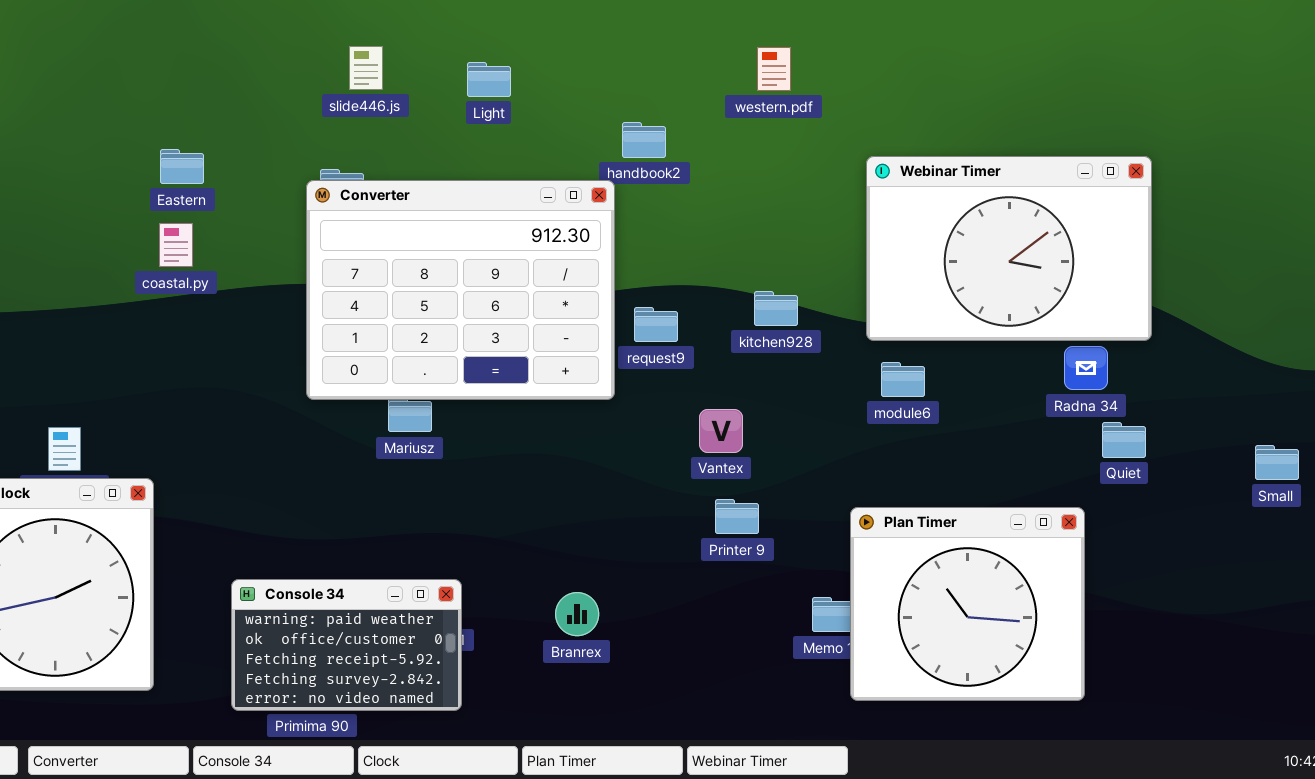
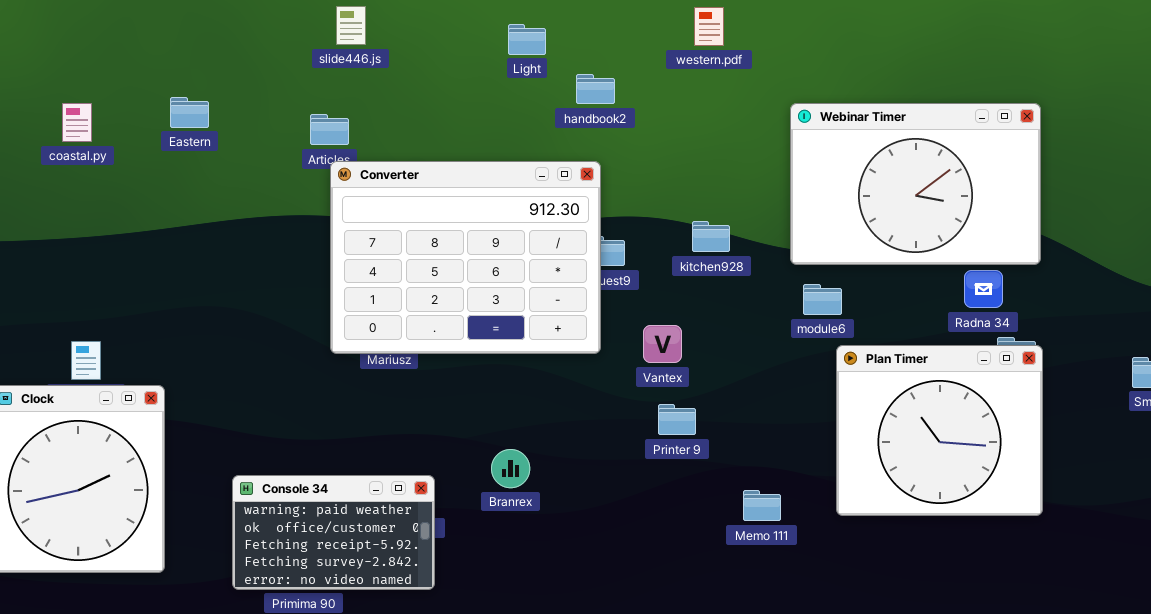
Light: [467,62,511,97] -> [508,24,546,55], moved
Converter: [306,180,615,400] -> [330,161,601,354], moved
coastal.py: [159,223,193,267] -> [62,103,92,142], moved
Plan Timer: [850,507,1085,701] -> [836,345,1043,516], moved
Branrex: [555,592,599,636] -> [491,449,530,488], moved

